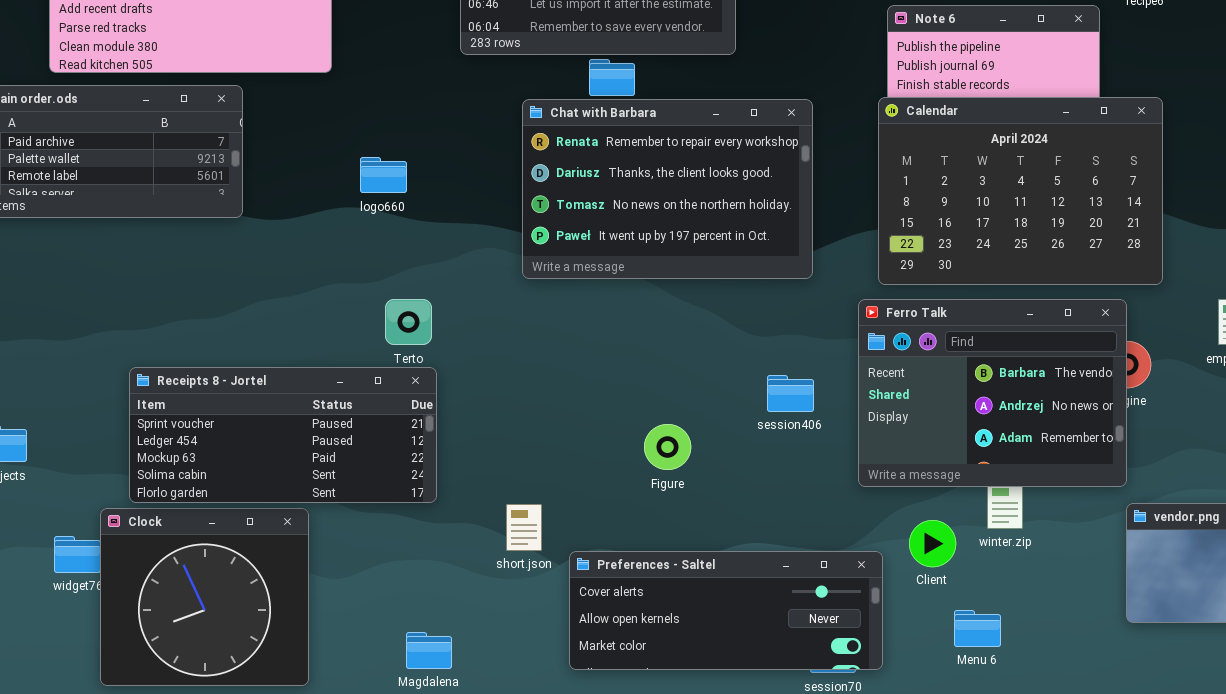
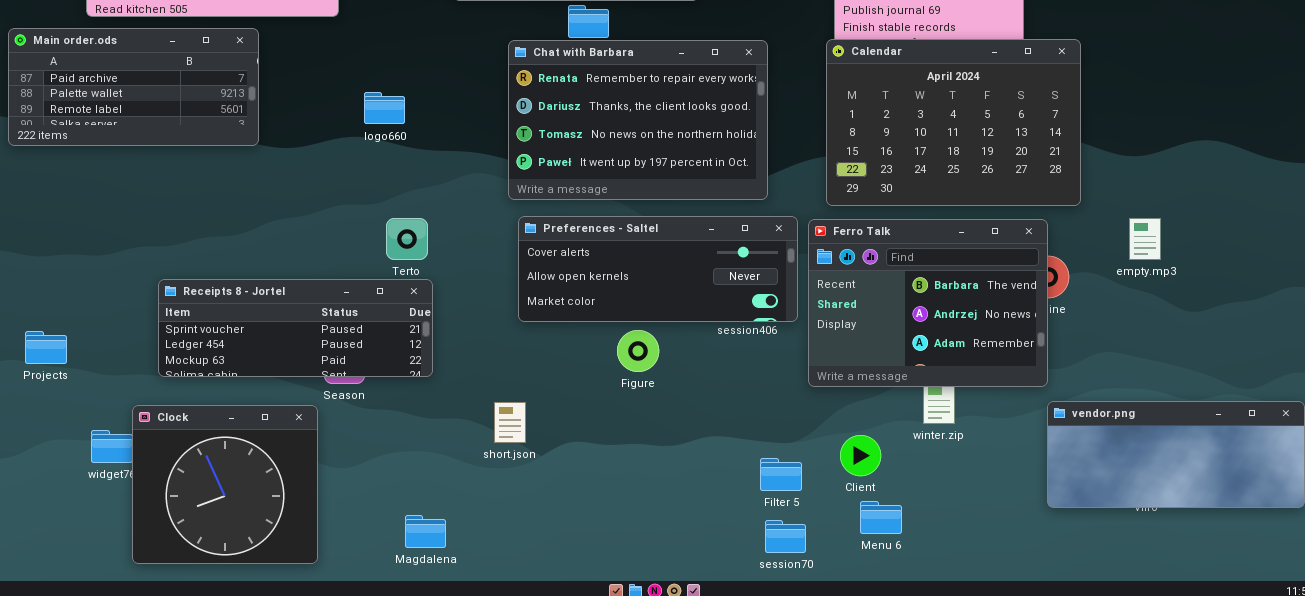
Receipts 8 - Jortel: [129,367,437,503] -> [158,279,433,377], resized
Client: [909,520,956,567] -> [840,435,881,476], moved
Preferences - Saltel: [569,551,883,670] -> [518,216,798,322], moved
Menu 6: [954,610,1001,647] -> [860,501,902,534], moved

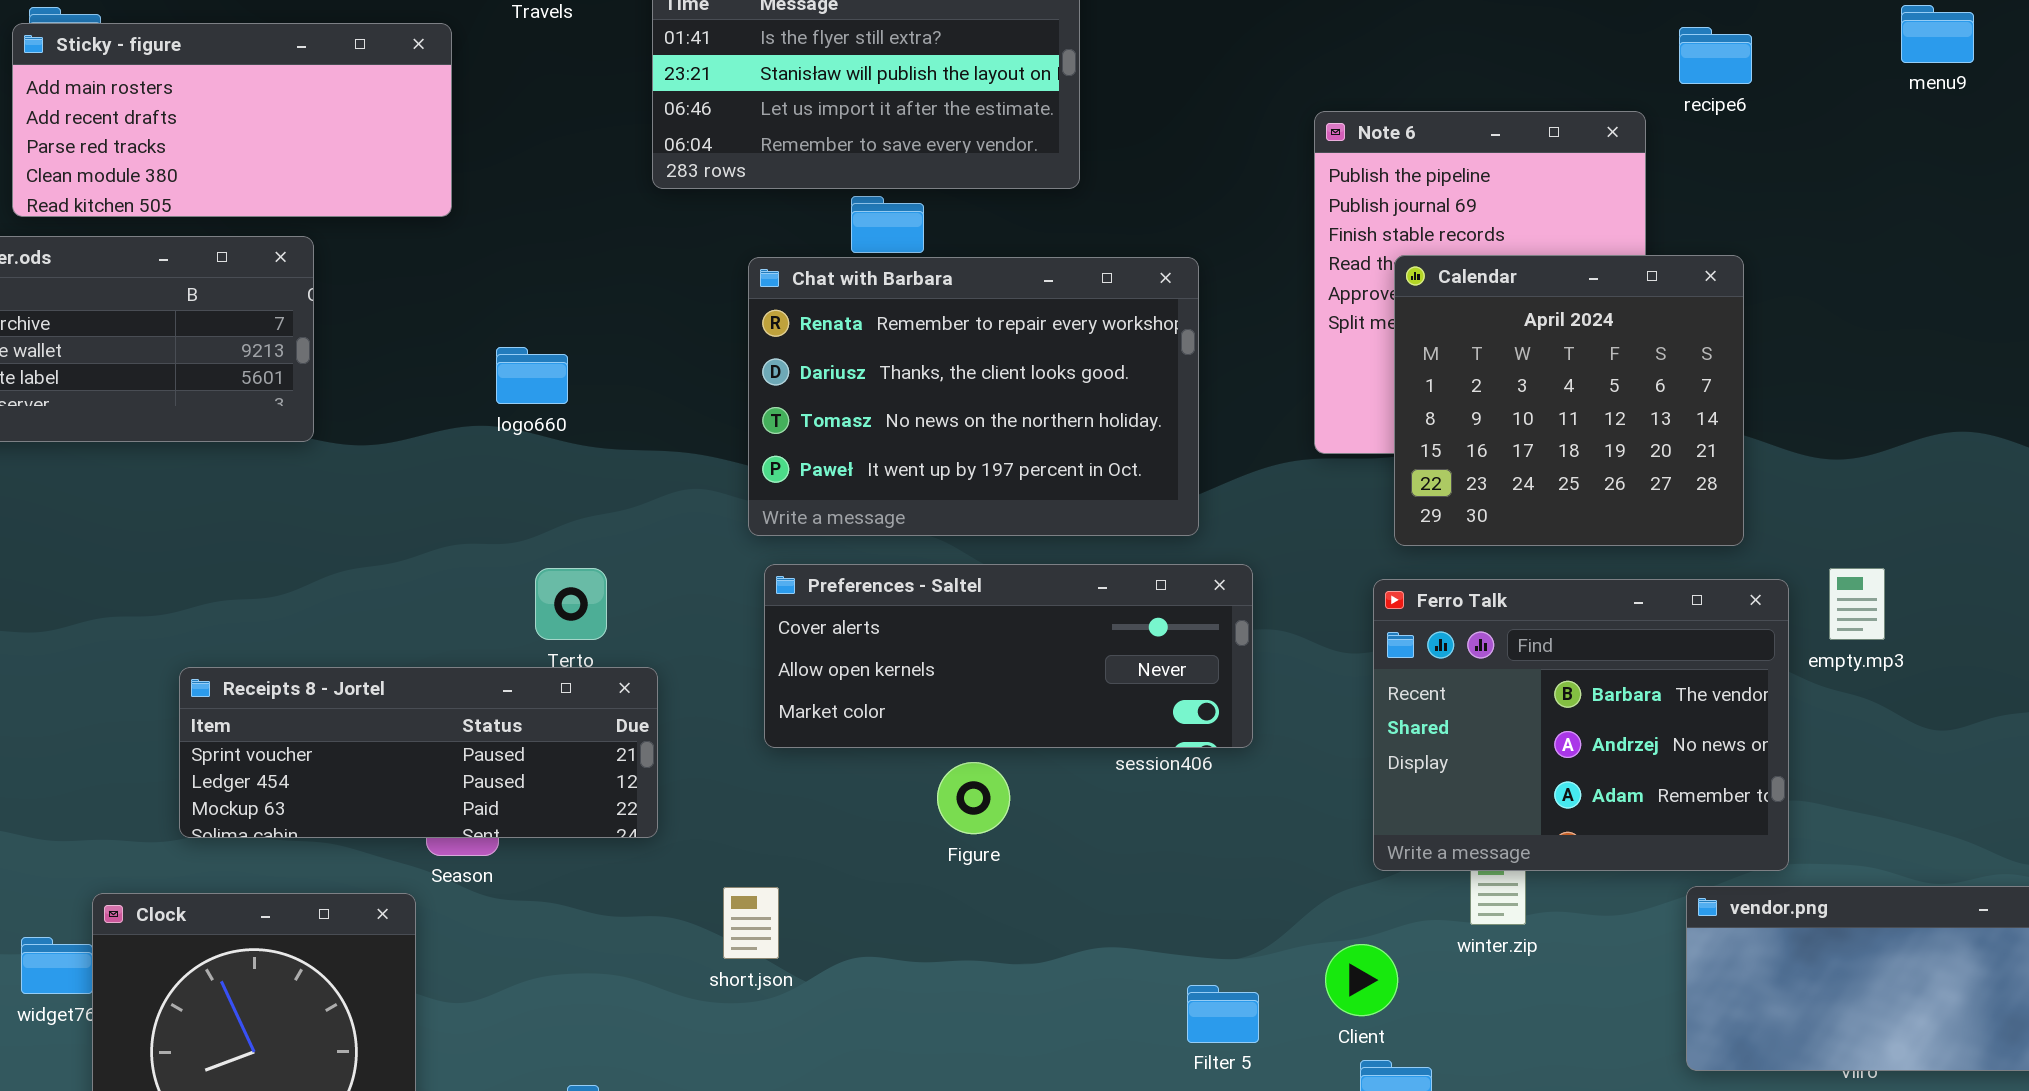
Calendar: [826,39,1081,206] -> [1394,255,1744,546], resized
Ferro Talk: [808,219,1048,387] -> [1373,579,1789,871], moved
Receipts 8 - Jortel: [158,279,433,377] -> [179,667,658,838], moved

